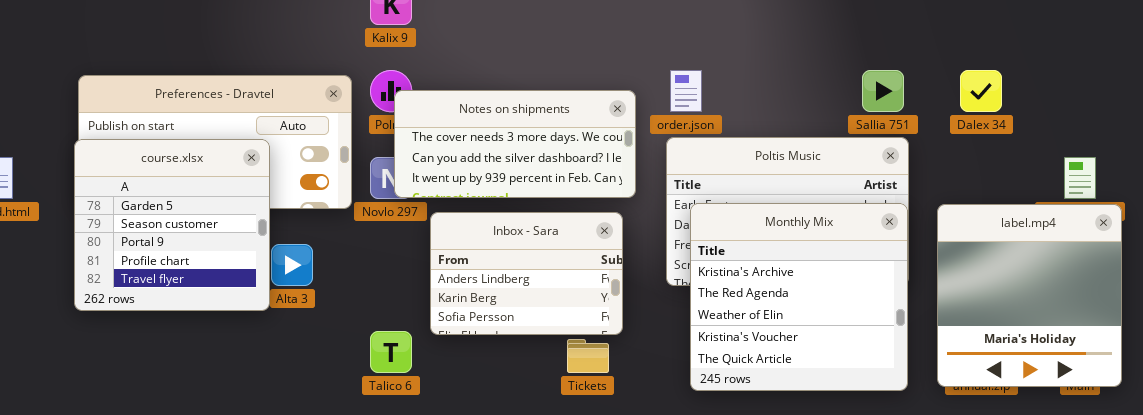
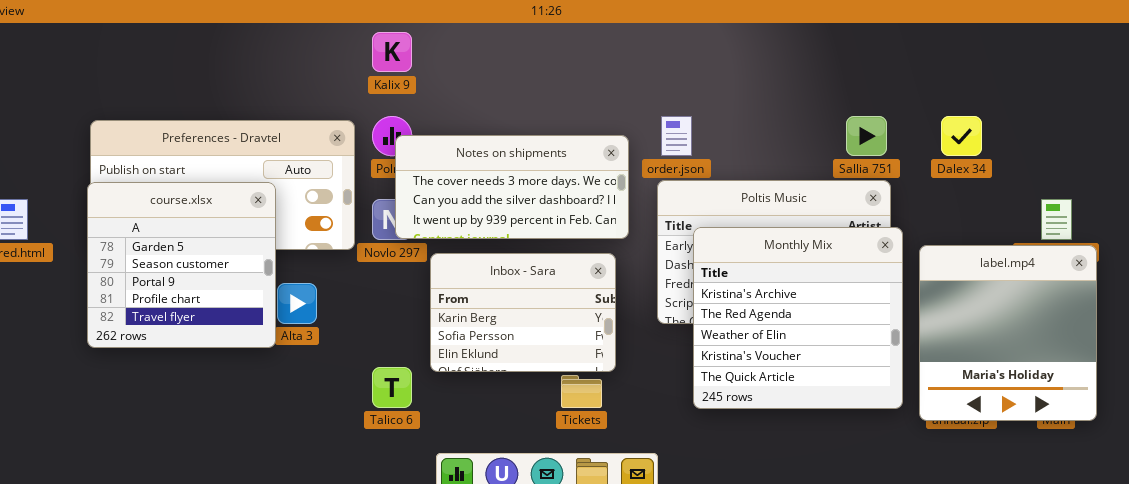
Monthly Mix: [690,203,908,391] -> [693,227,903,409], moved
Inbox - Sara: [430,212,623,335] -> [430,253,616,372], scrolled down 1 row

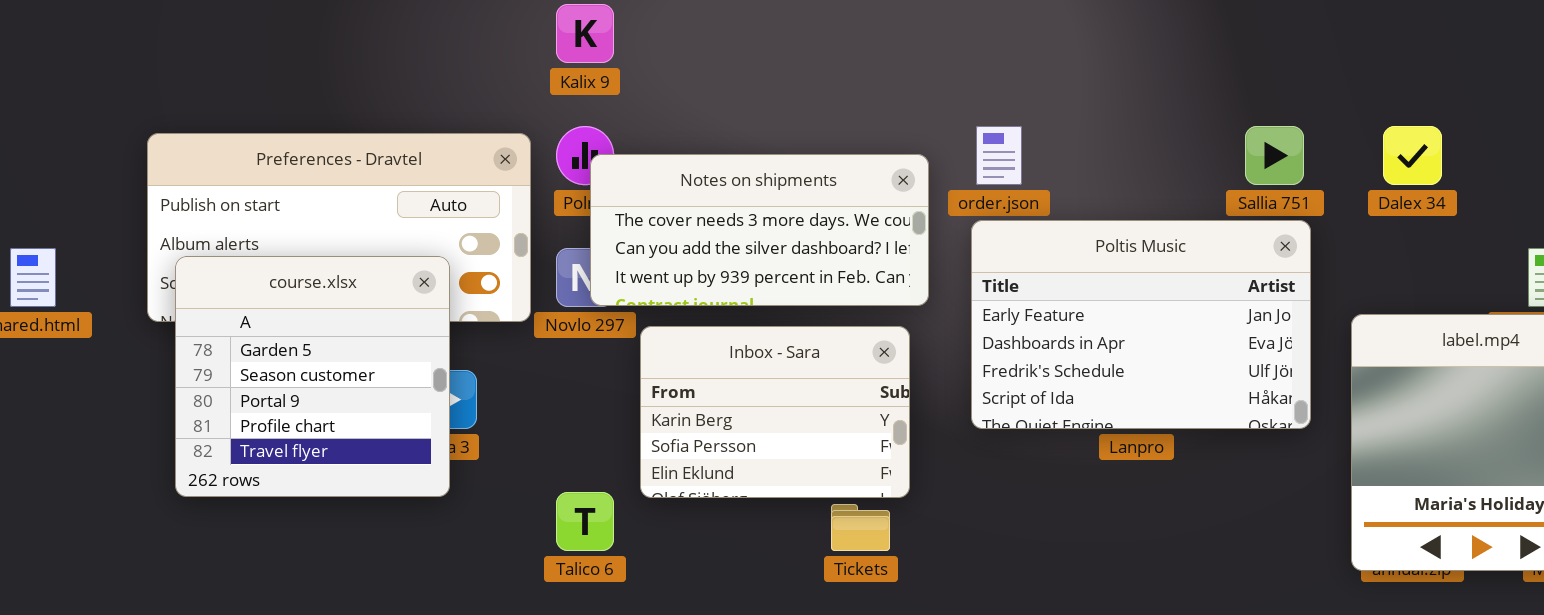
course.xlsx: [87,182,276,348] -> [175,256,450,497], moved
Monthly Mix: [693,227,903,409] -> none, closed

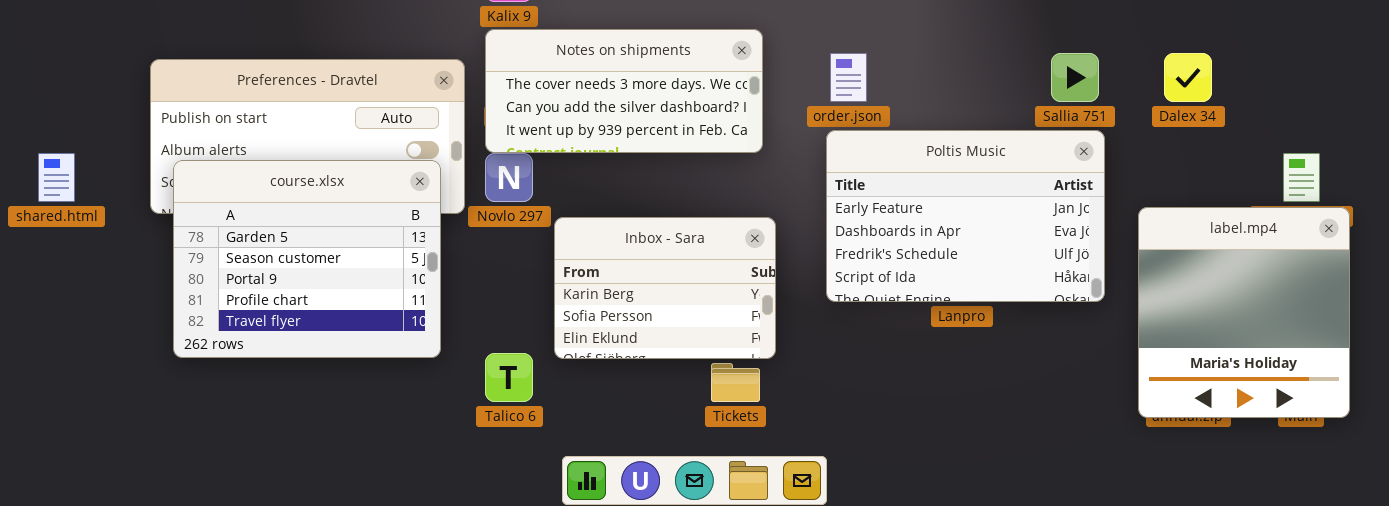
Notes on shipments: [590,154,929,306] -> [485,29,763,153], moved
course.xlsx: [175,256,450,497] -> [173,160,441,358], resized

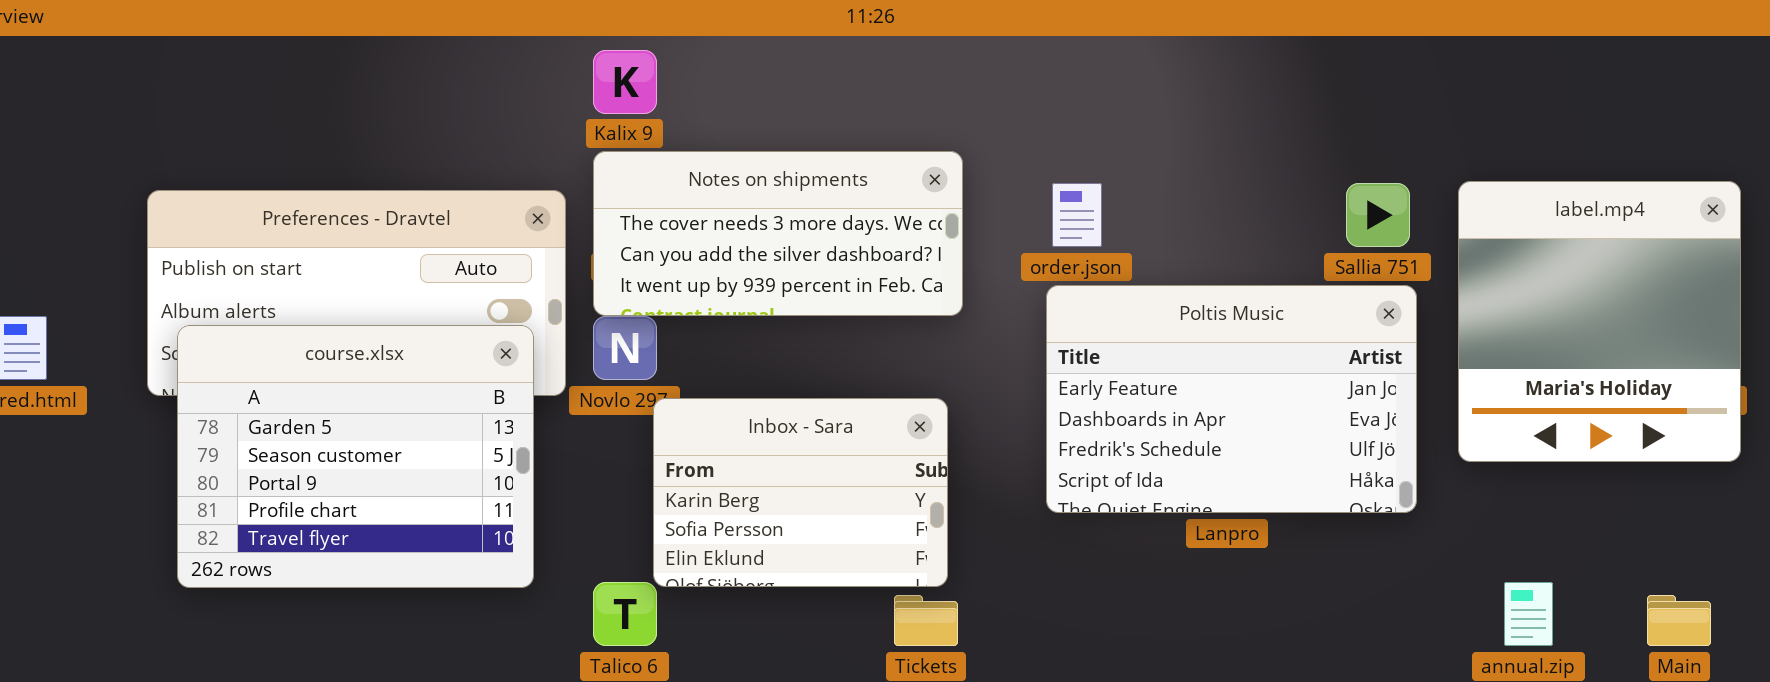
label.mp4: [1138,207,1350,418] -> [1458,181,1741,462], moved
Inbox - Sara: [554,217,776,359] -> [653,398,948,587], moved

